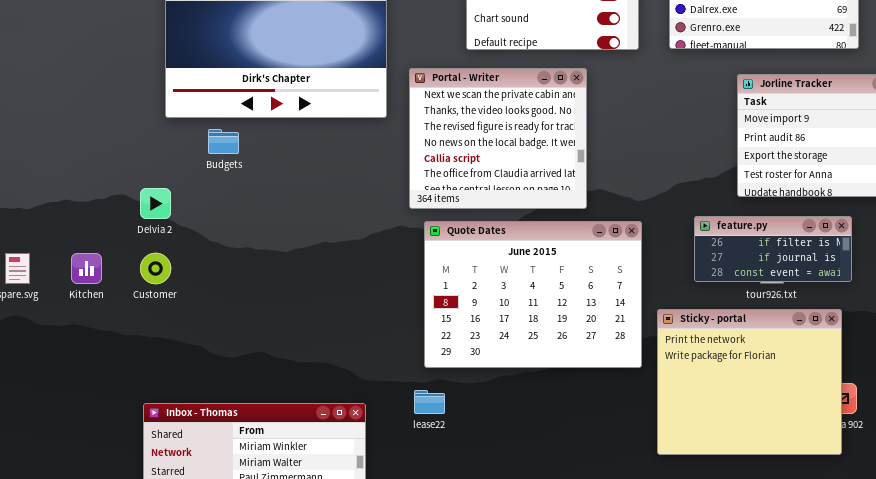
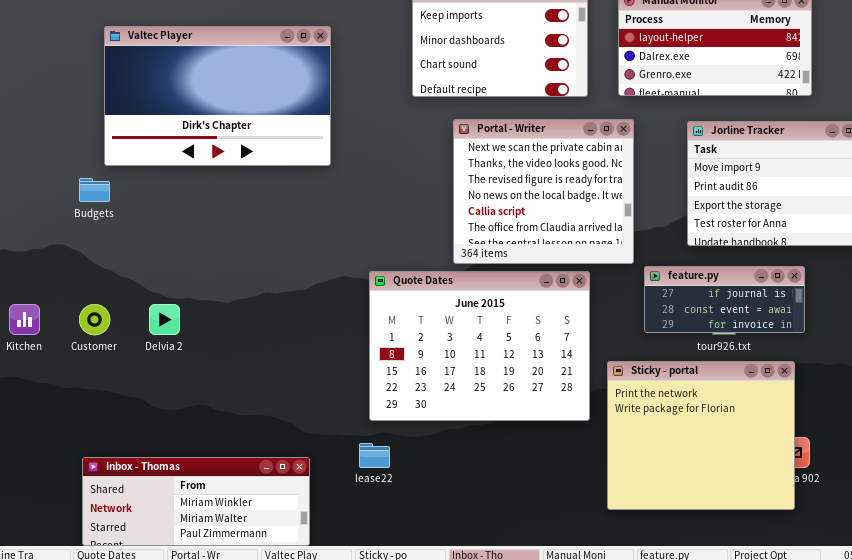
Portal - Writer: [409,68,587,209] -> [453,119,634,264], moved
Budgets: [208,129,239,154] -> [79,178,110,202], moved
Delvia 2: [140,188,171,219] -> [149,304,180,335], moved
feature.py: [694,216,852,282] -> [644,266,805,333], scrolled down 1 row

